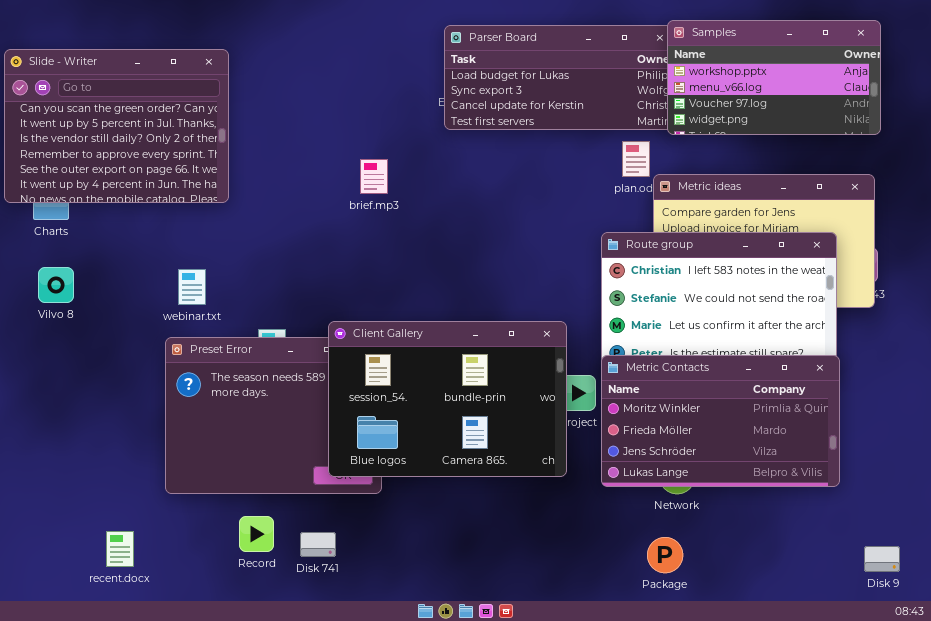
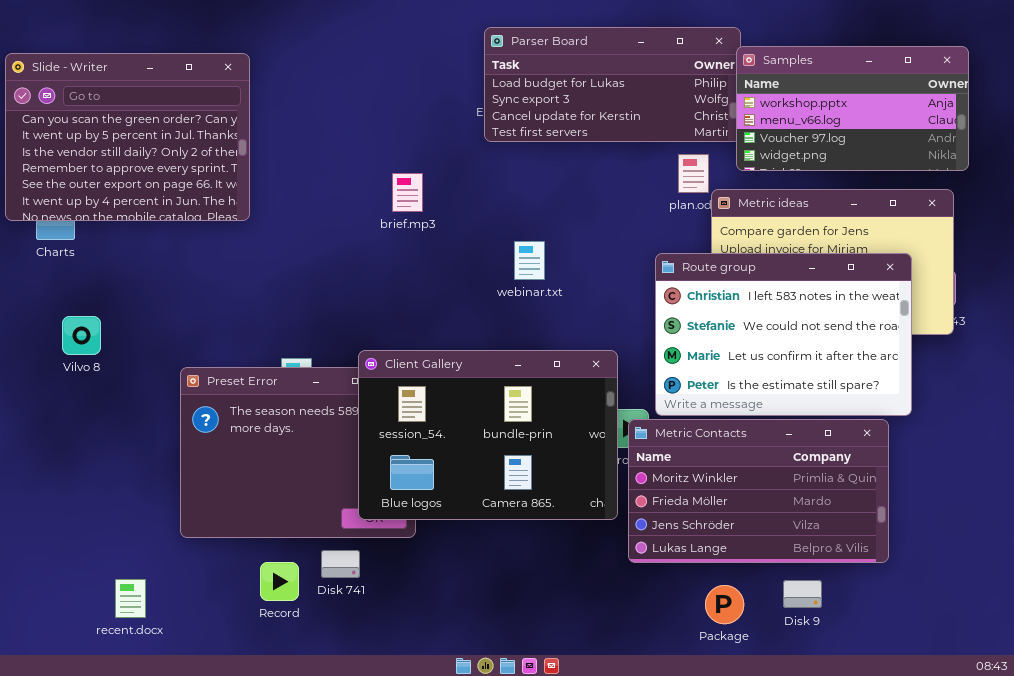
Samples: [667,20,881,135] -> [736,46,969,171], moved
Vilvo 8: [38,267,74,303] -> [62,316,101,355], moved
webinar.txt: [178,269,206,305] -> [514,241,545,280], moved
Metric Contacts: [601,355,840,487] -> [628,419,889,563], moved
Disk 741: [300,532,336,557] -> [321,550,360,578], moved
Disk 9: [864,546,900,572] -> [783,580,822,608], moved

